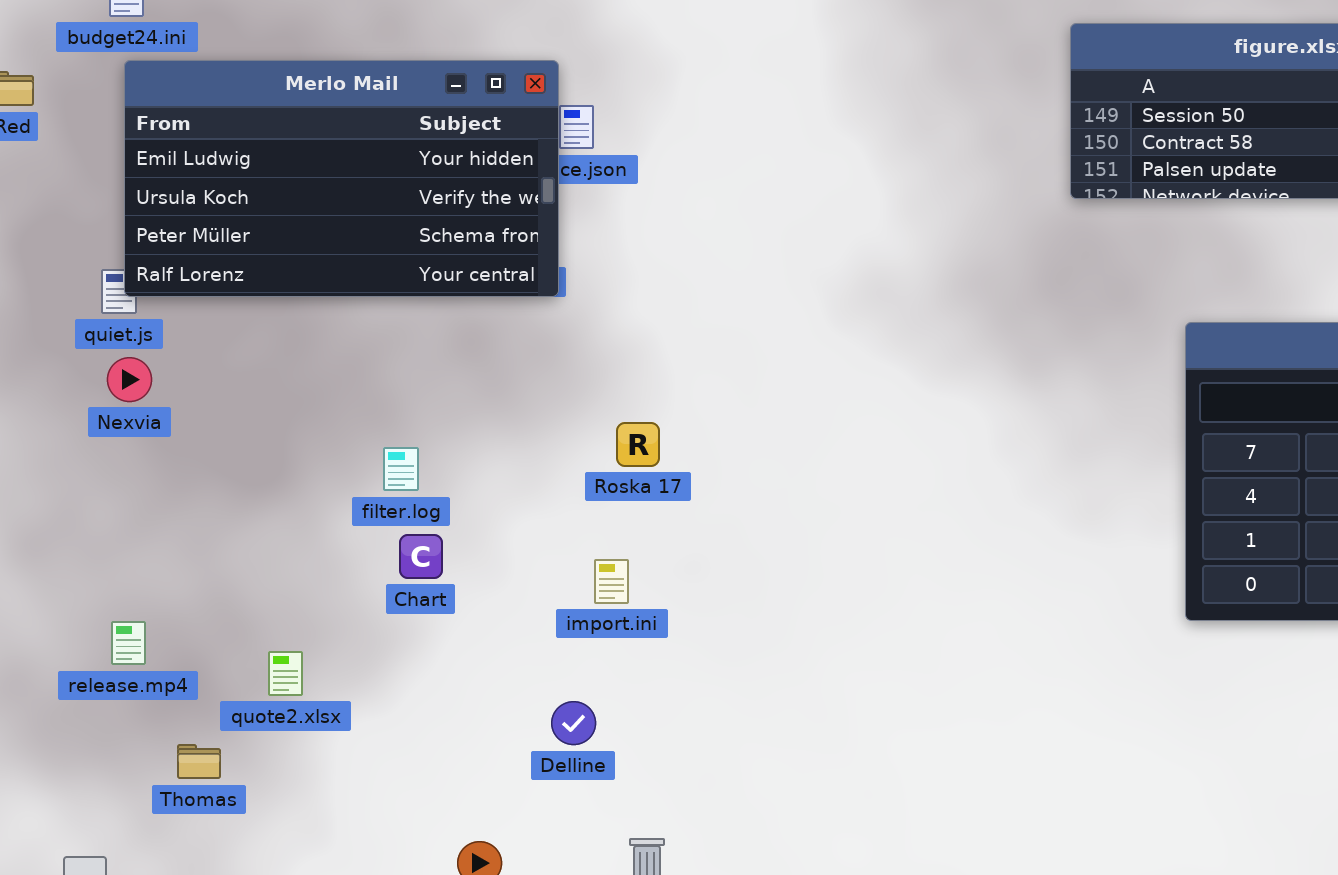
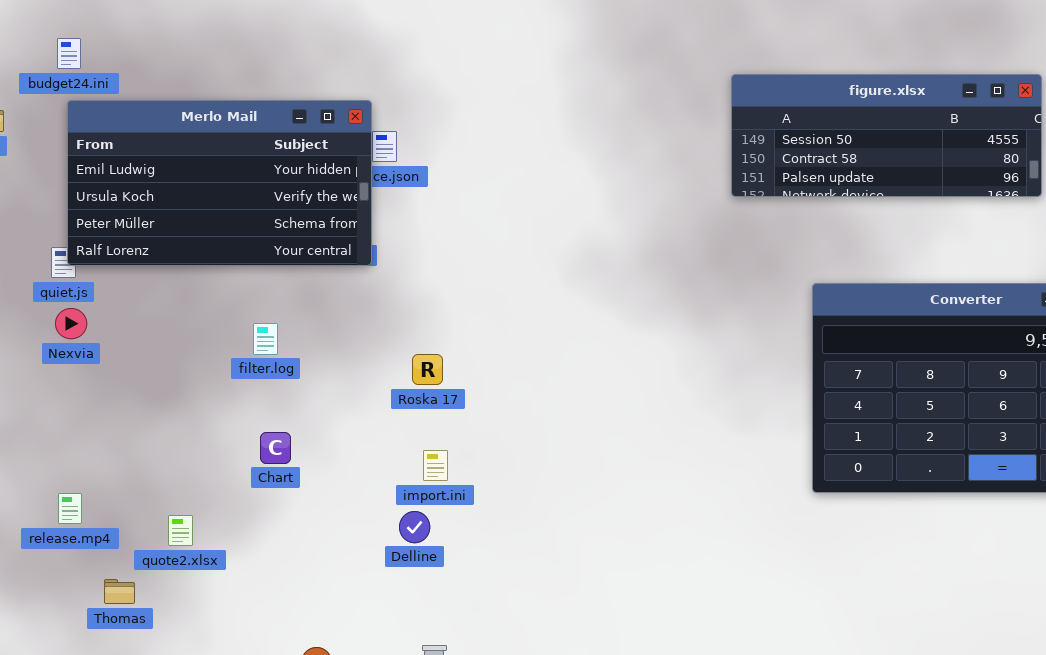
filter.log: [383,447,419,491] -> [253,323,278,355], moved
import.ini: [594,559,629,604] -> [423,450,448,481], moved
Delline: [551,701,596,745] -> [399,511,430,543], moved

